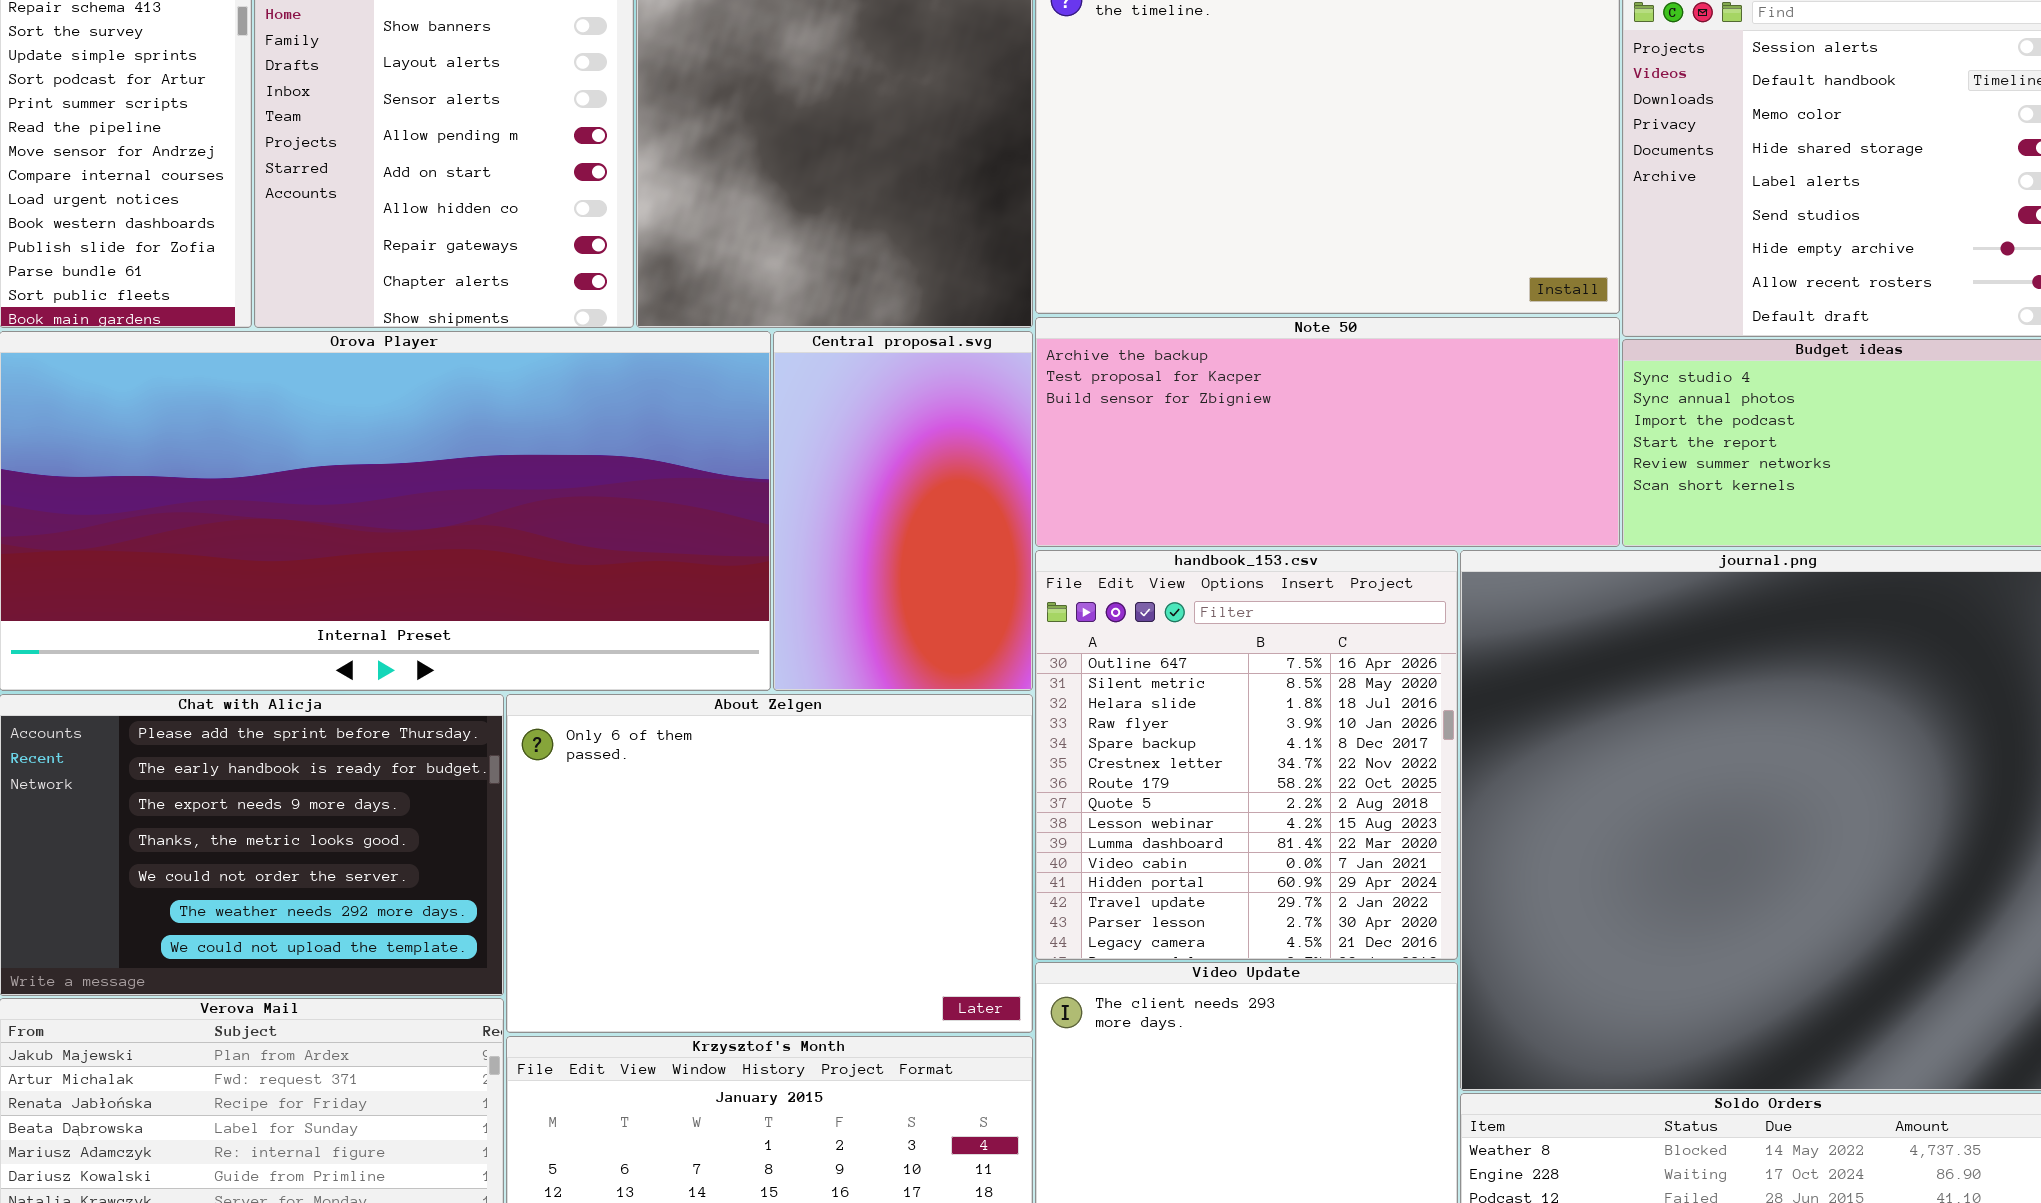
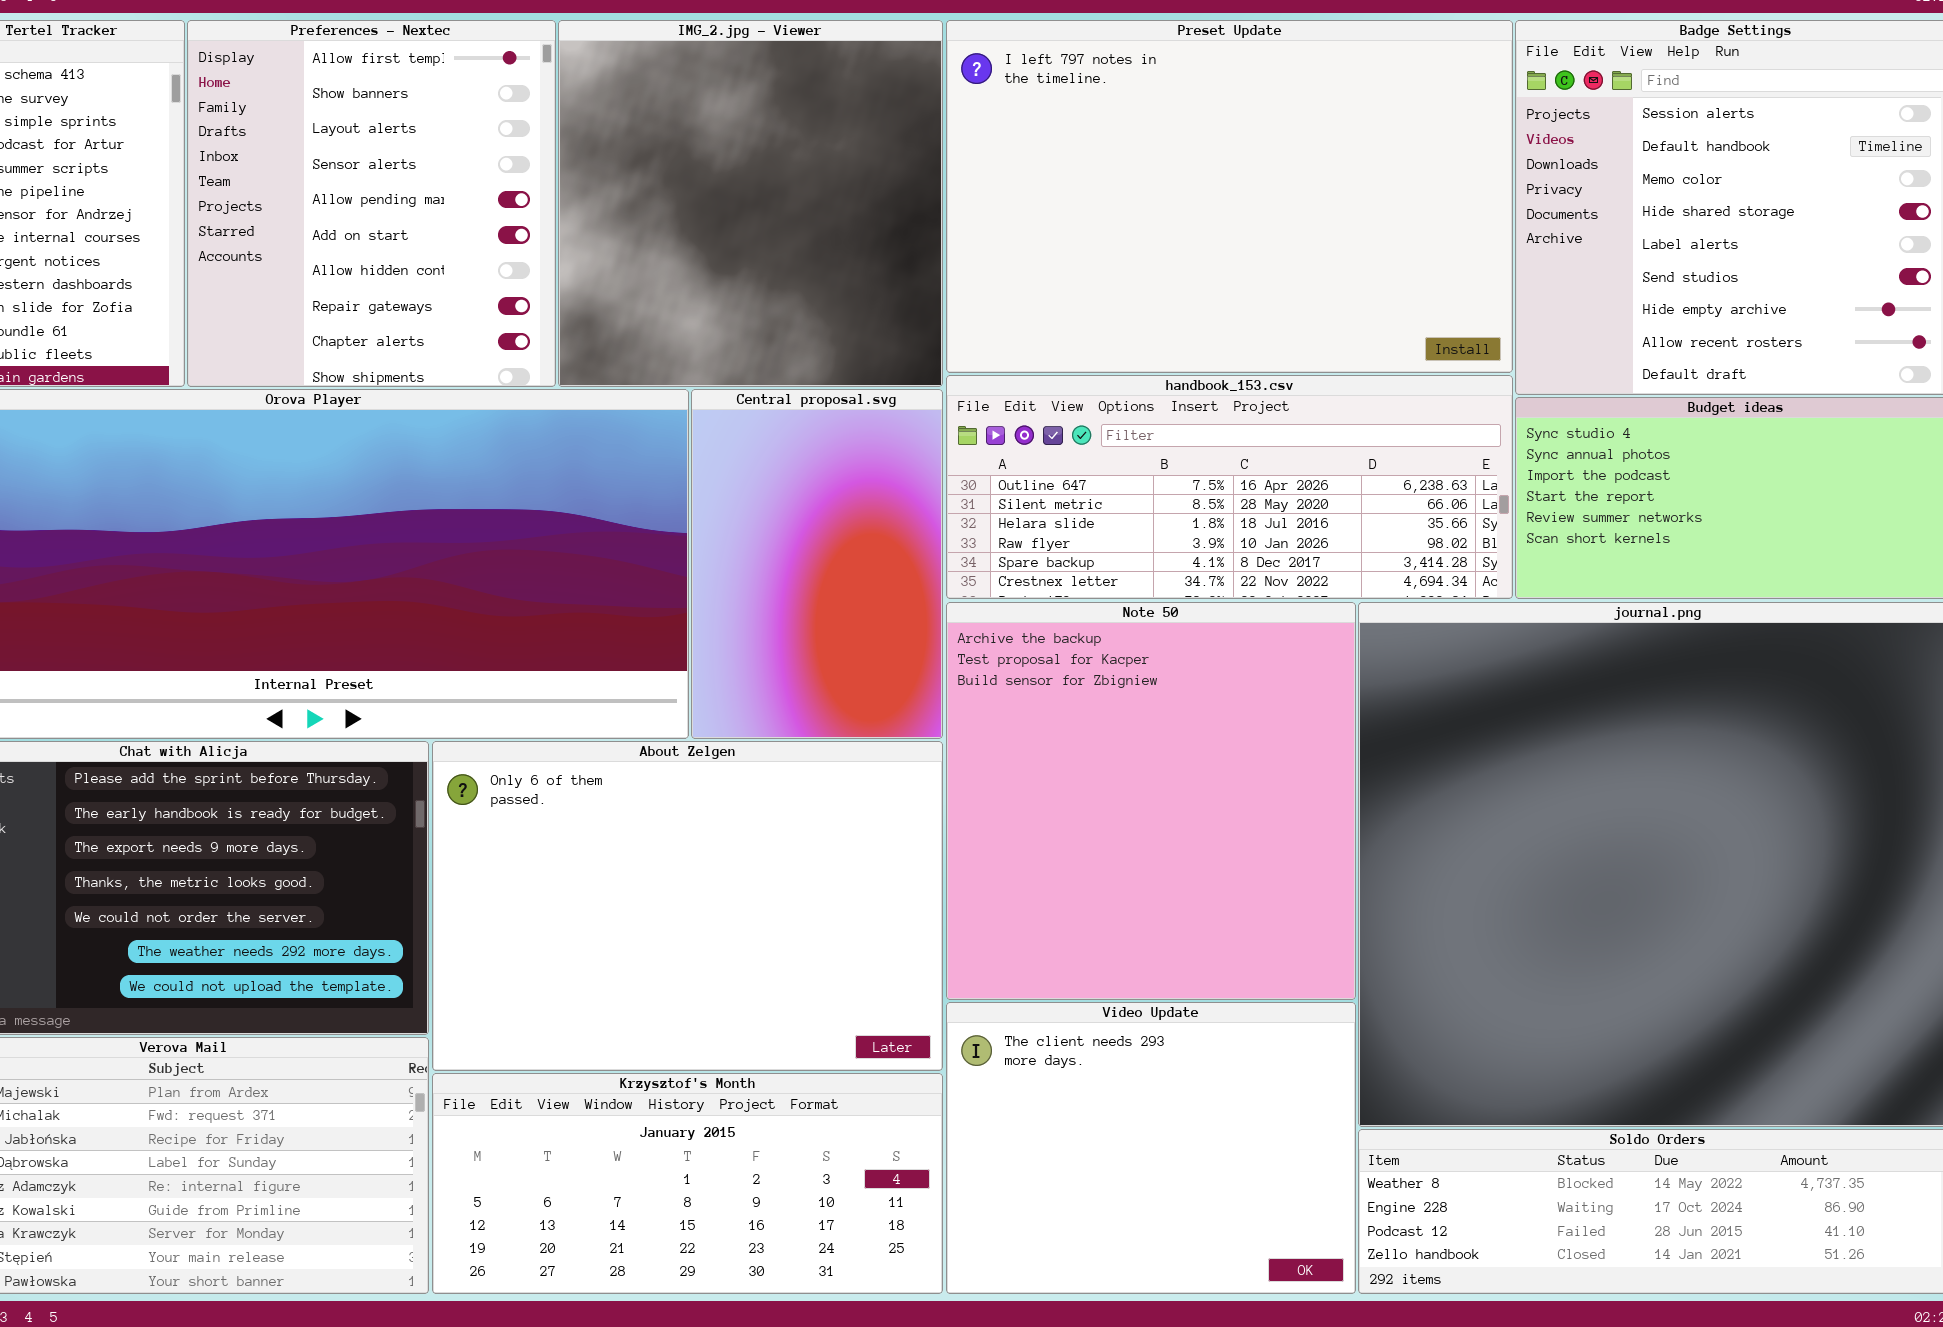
Note 50: [1035,317,1620,547] -> [946,602,1356,1000], moved, resized
handbook_153.csv: [1035,550,1458,960] -> [946,375,1513,599], moved, resized

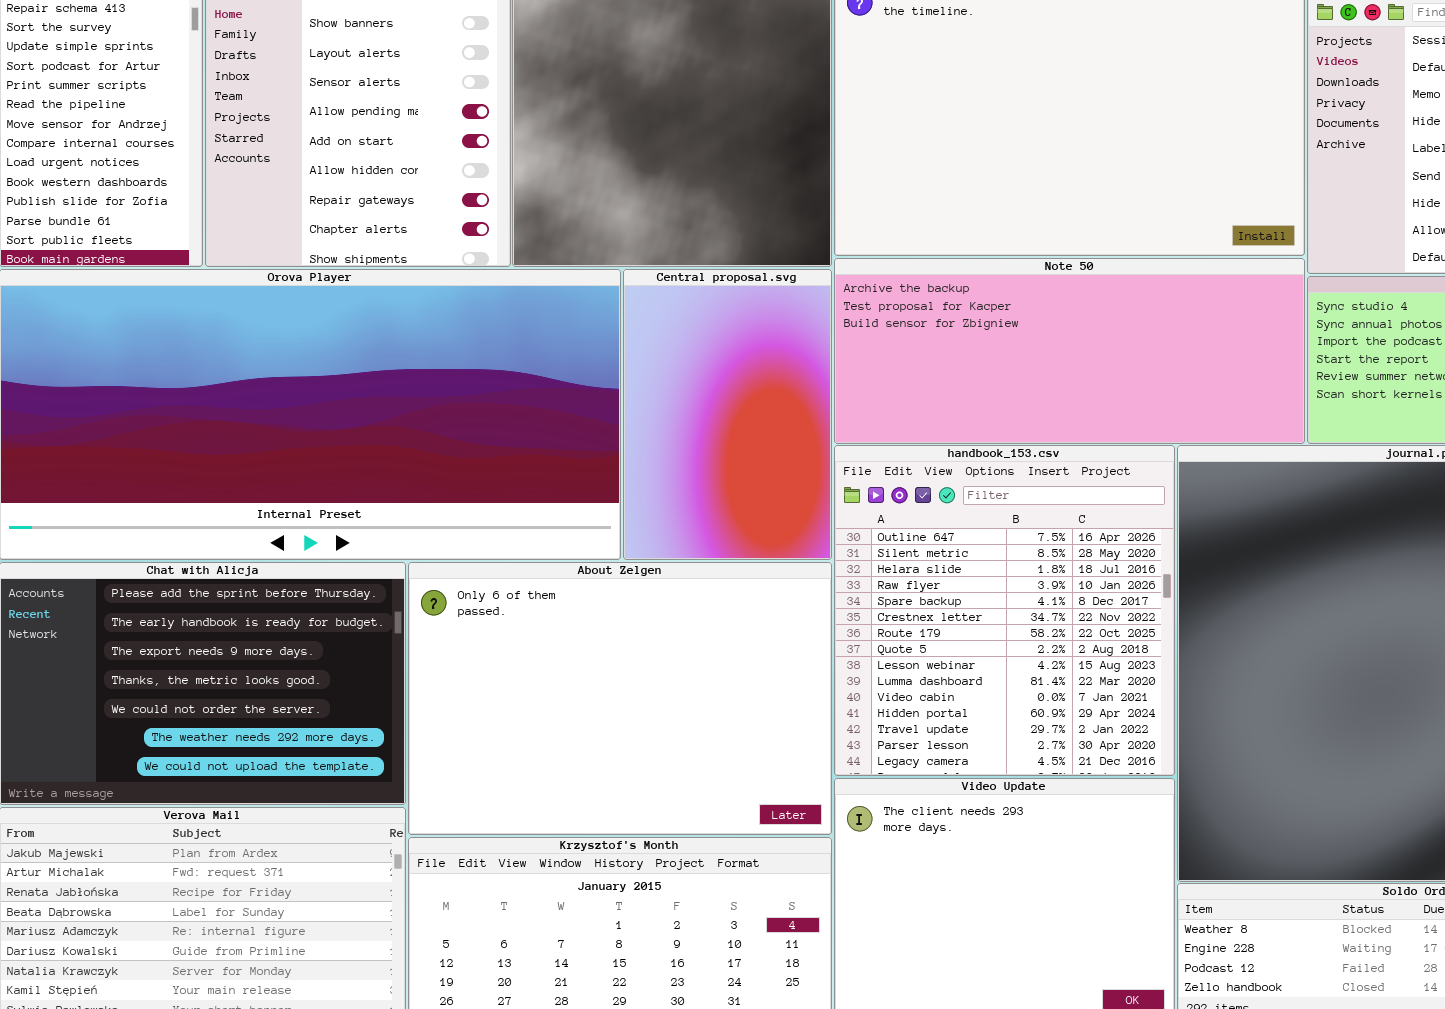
handbook_153.csv: [946,375,1513,599] -> [834,445,1175,776], moved, resized
Note 50: [946,602,1356,1000] -> [834,258,1305,444], moved, resized

